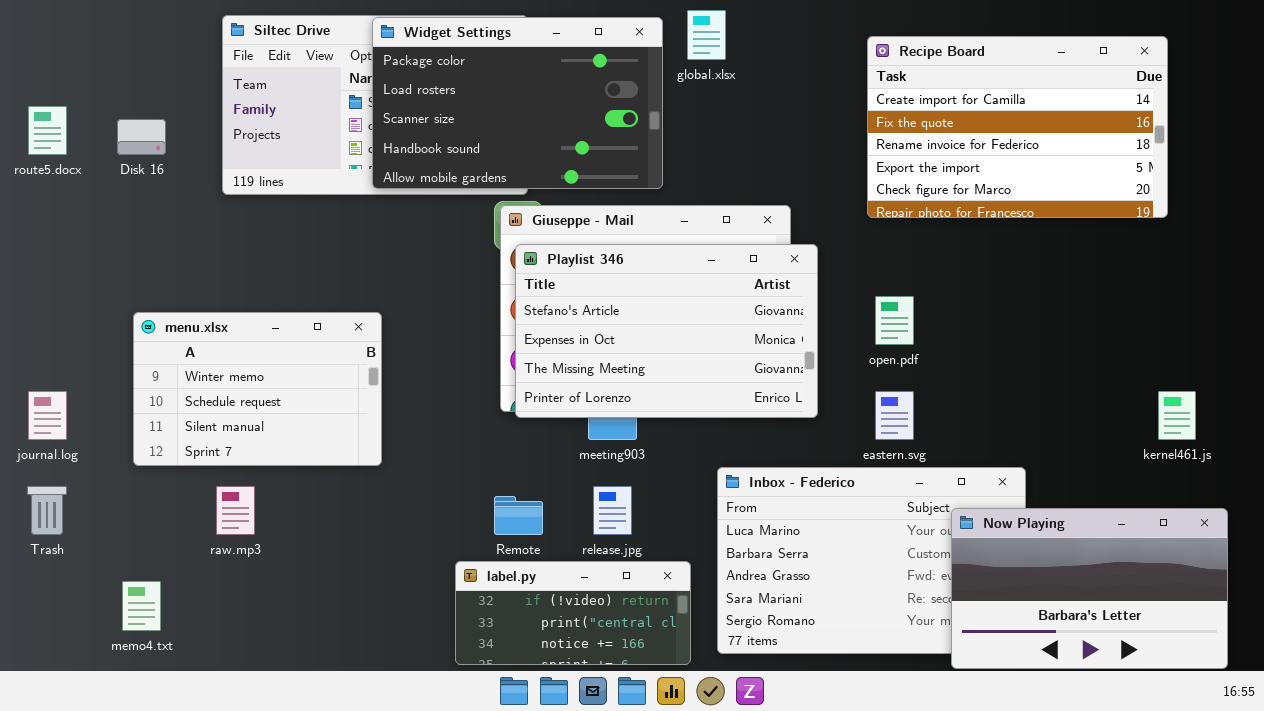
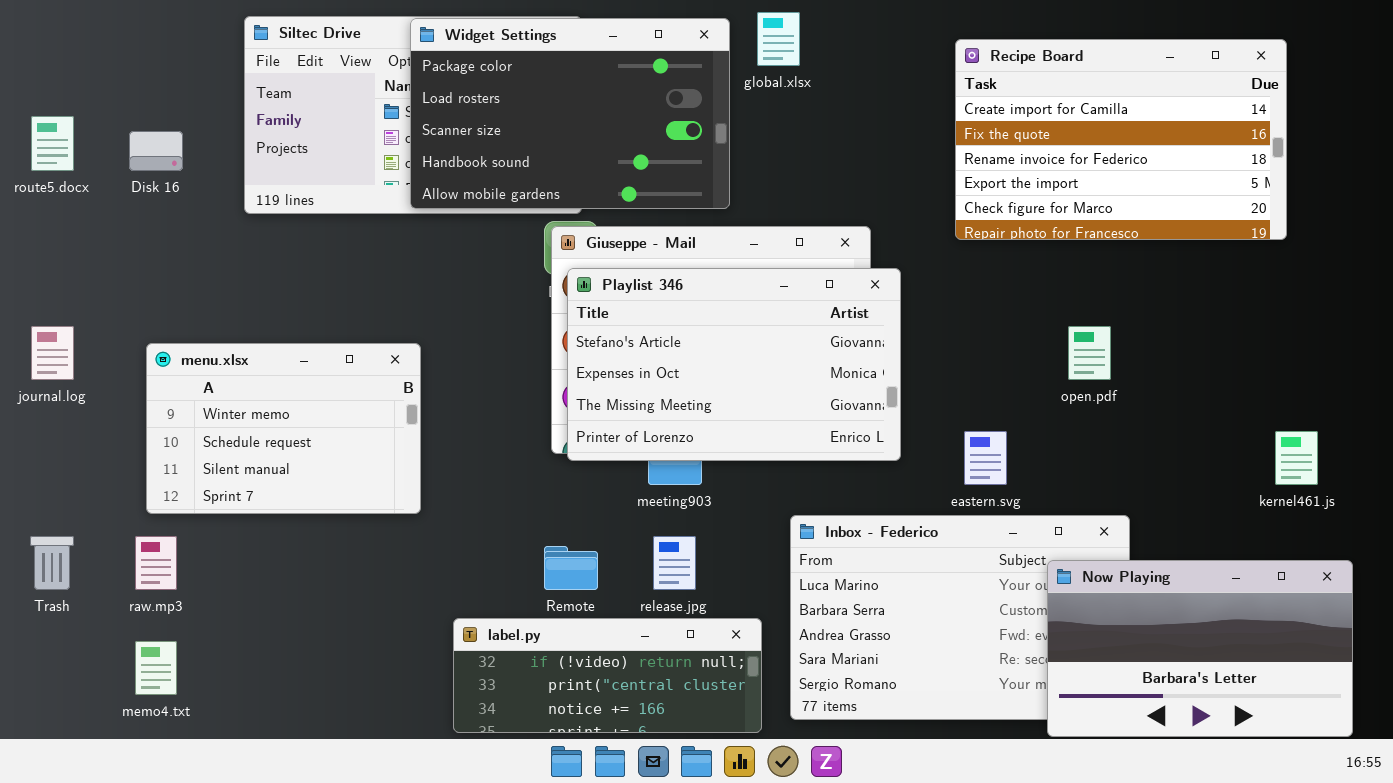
open.pdf: [875,296,914,345] -> [1068,326,1111,380], moved
journal.log: [28,391,67,440] -> [31,326,74,380], moved
raw.mp3: [216,486,255,535] -> [135,536,177,590], moved
label.py: [455,561,691,665] -> [453,618,762,733], resized

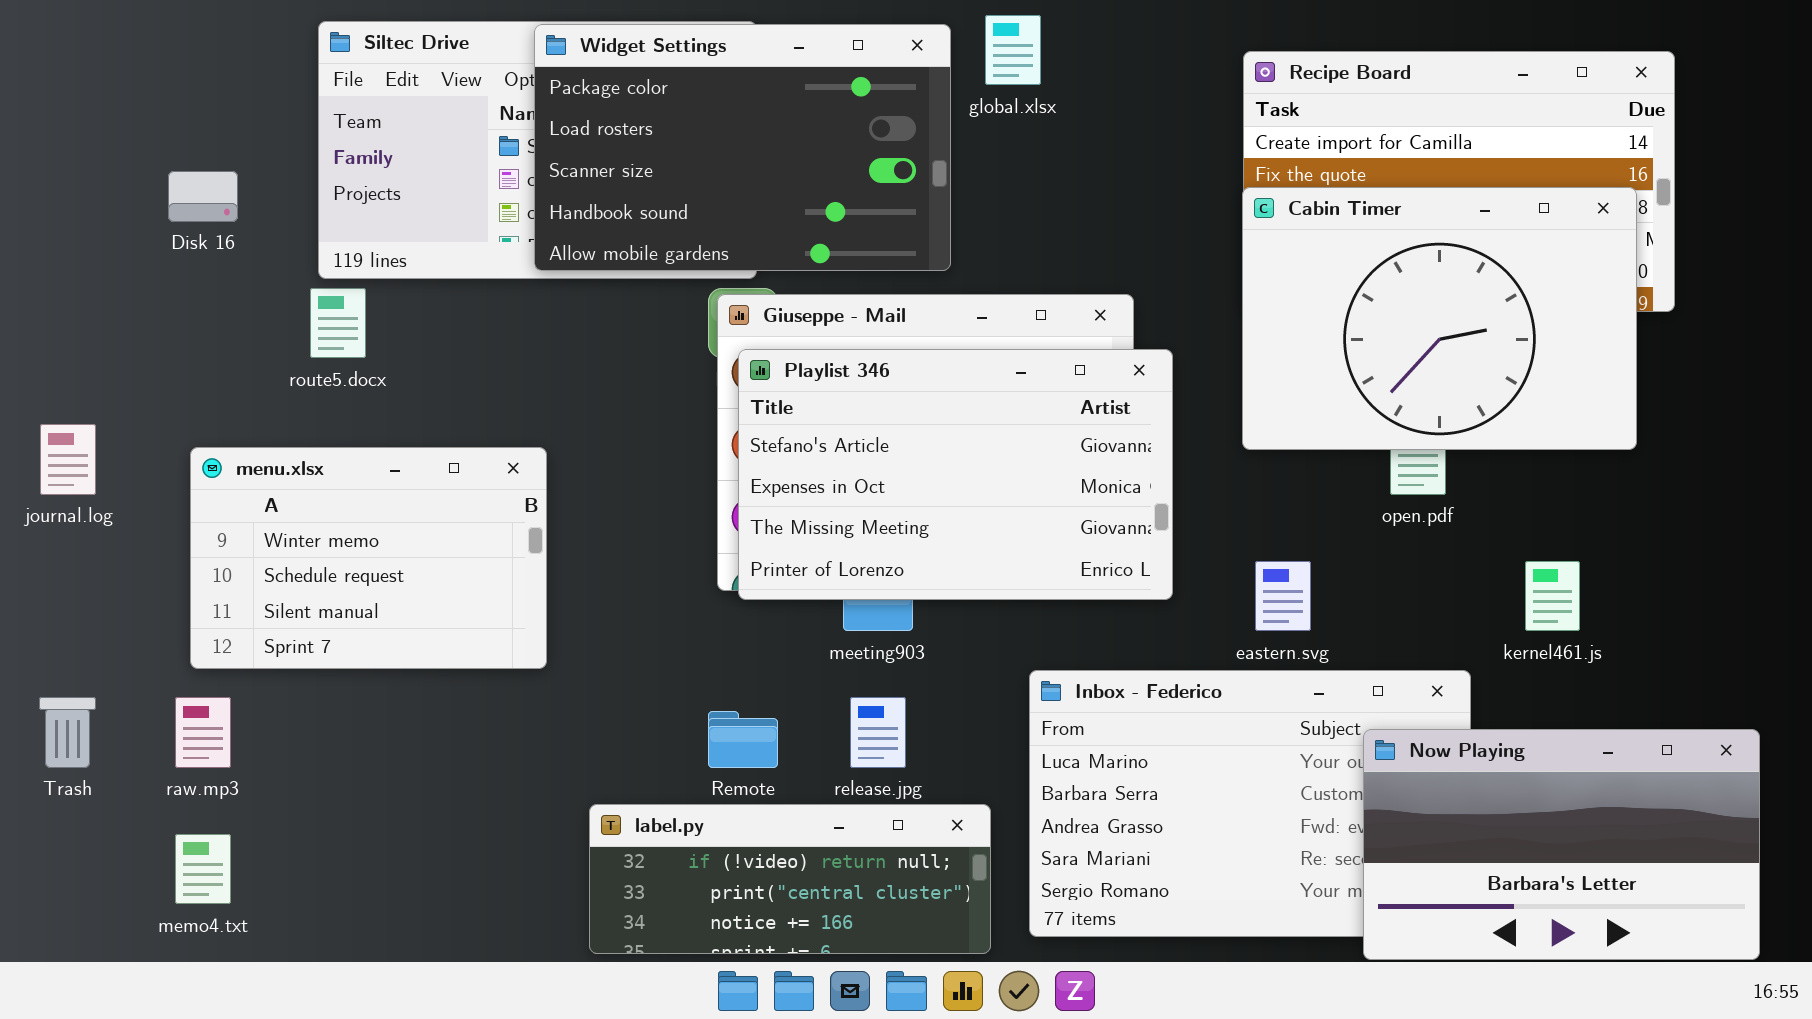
route5.docx: [31,116,74,171] -> [310,288,366,358], moved
Cabin Timer: none -> [1242,187,1637,450], opened
kernel461.js: [1275,431,1318,485] -> [1525,561,1580,631], moved

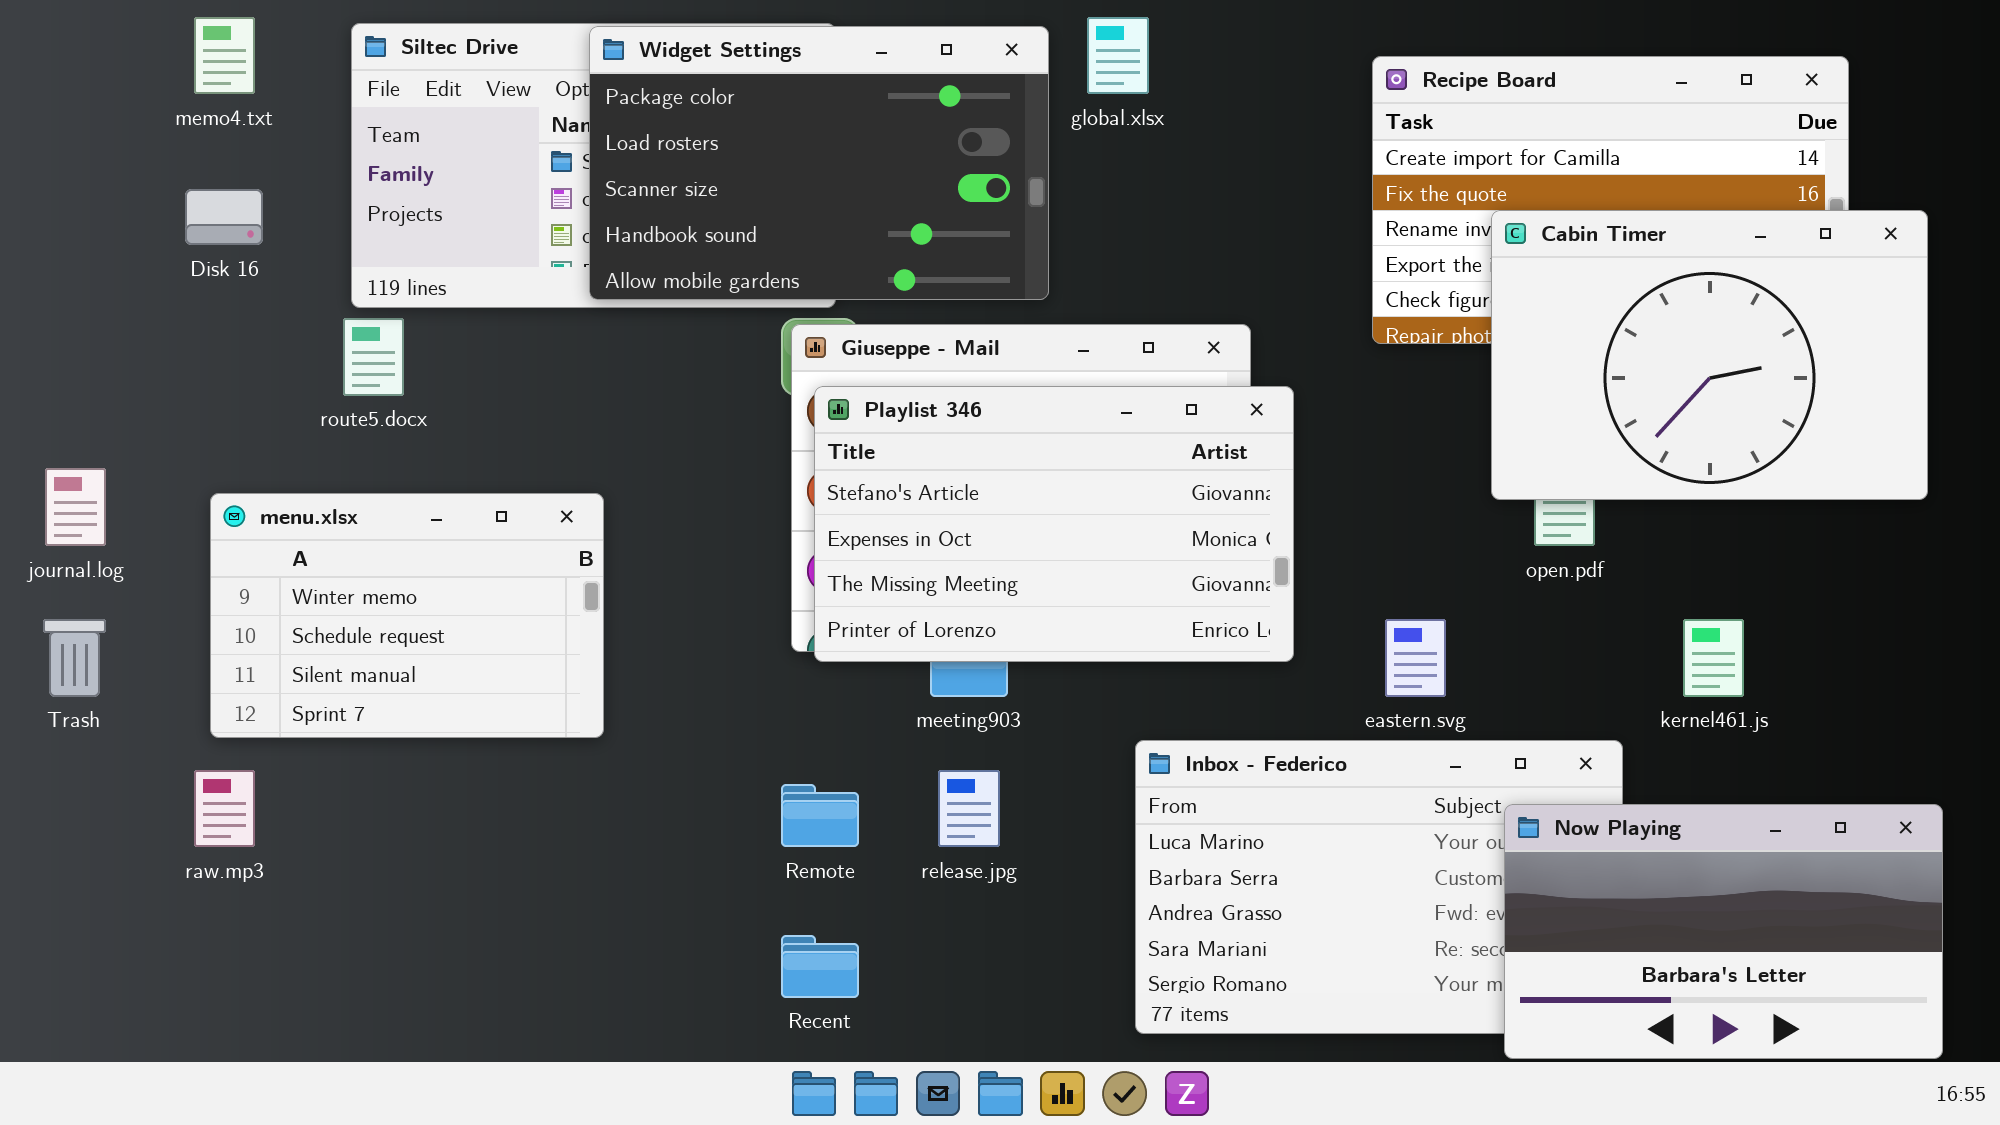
Cabin Timer: [1242,187,1637,450] -> [1491,210,1928,500], moved
Trash: [39,697,96,768] -> [43,619,106,697], moved
label.py: [589,804,991,954] -> none, closed
memo4.txt: [175,834,231,904] -> [194,17,255,94], moved

